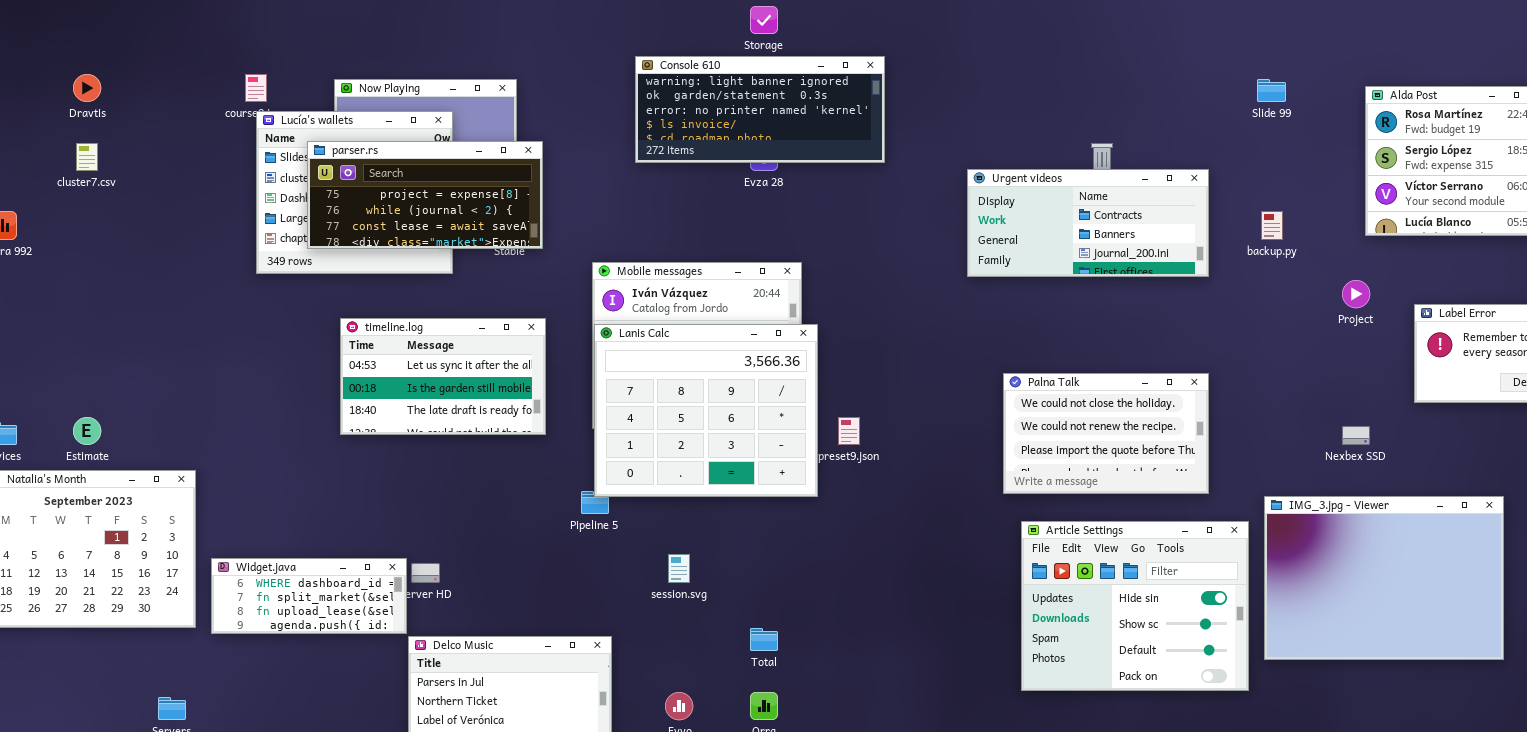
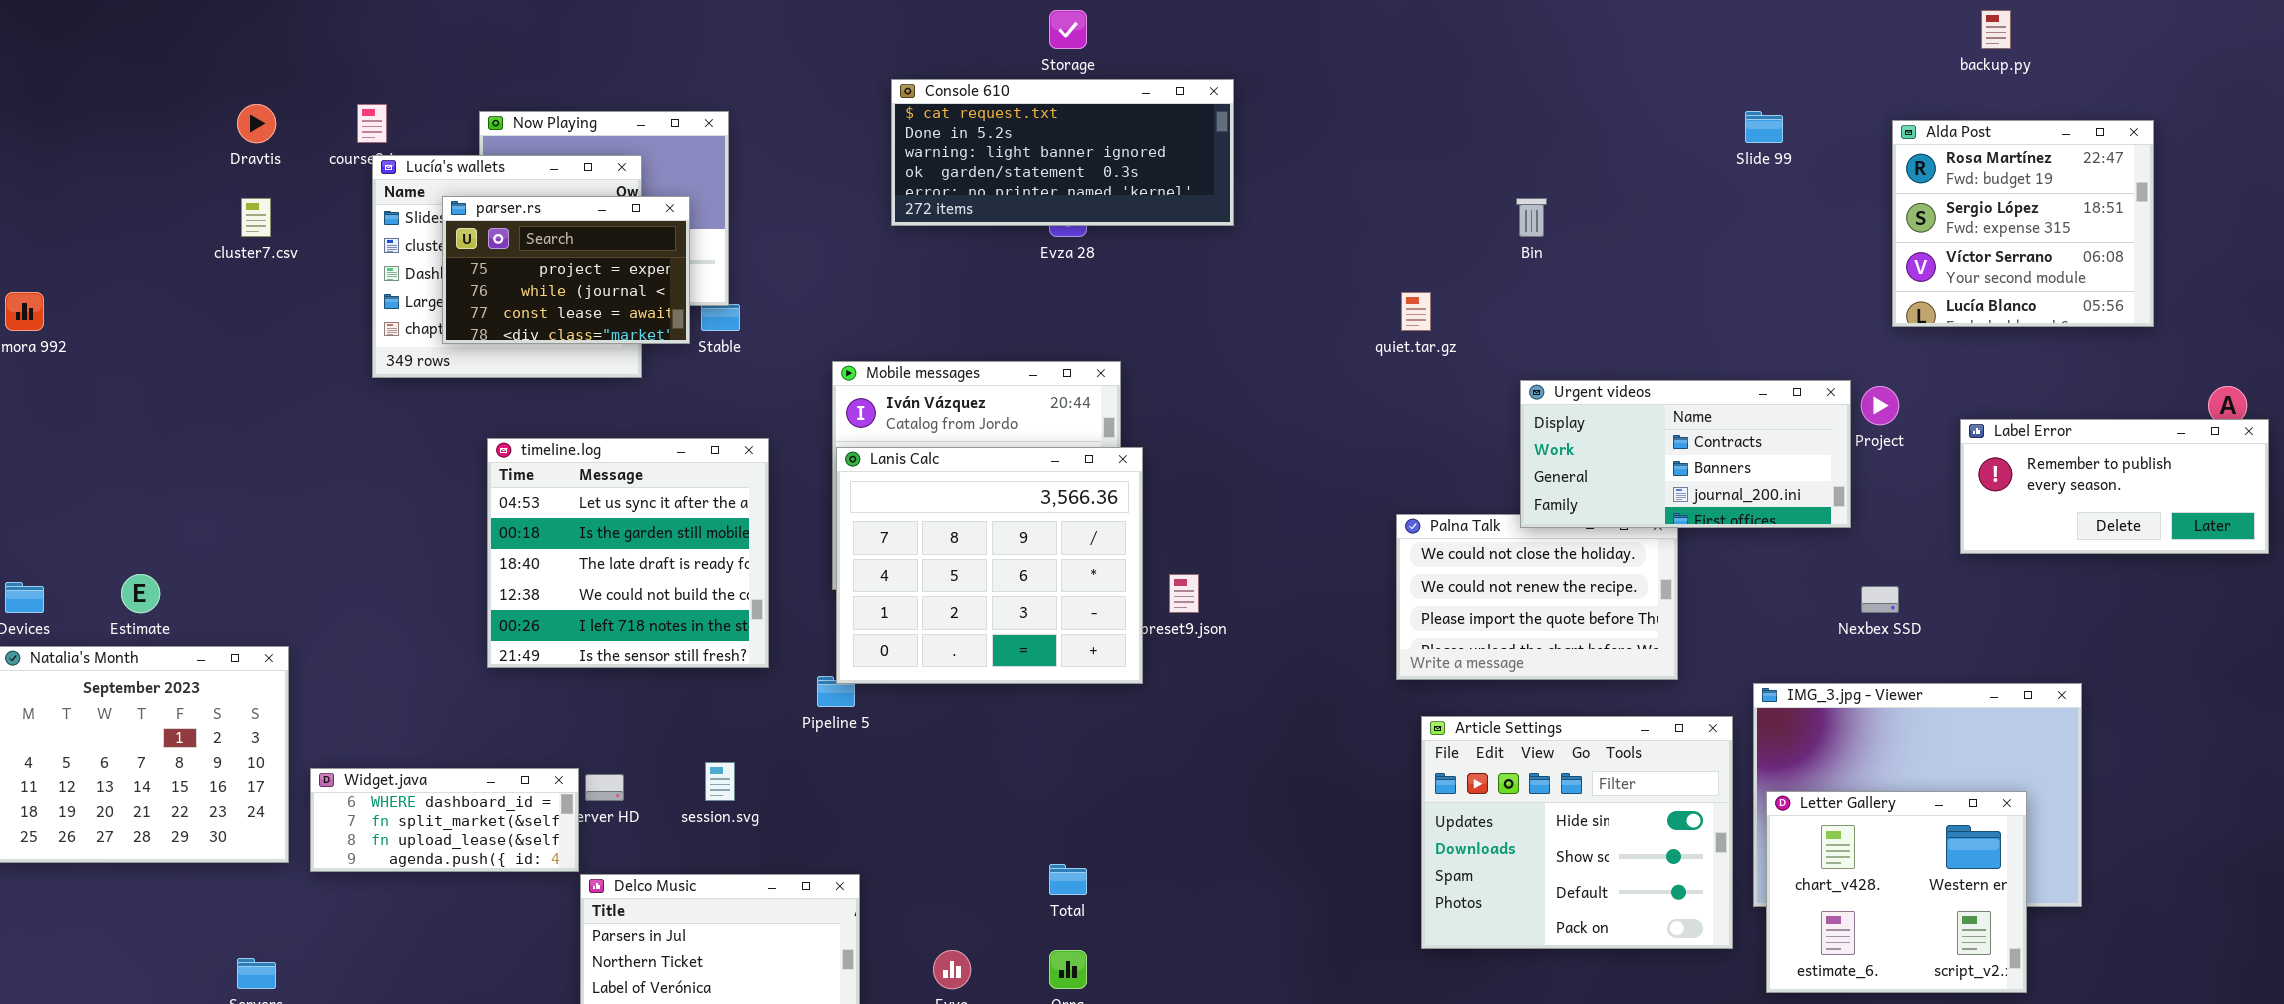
Console 610: [635,56,885,163] -> [891,79,1234,226], scrolled up 2 rows
Dravtis: [73,74,101,102] -> [237,104,276,143], moved
parser.rs: [307,141,543,249] -> [442,196,690,344], resized
cluster7.csv: [76,143,98,171] -> [241,198,271,237], moved
Urgent videos: [967,169,1209,277] -> [1520,380,1851,528], moved
backup.py: [1261,211,1283,240] -> [1981,10,2011,49], moved
timeline.log: [340,318,546,435] -> [487,438,769,668], resized
session.svg: [668,554,690,583] -> [705,762,735,801], moved
Letter Gallery: none -> [1766,791,2027,993], opened

